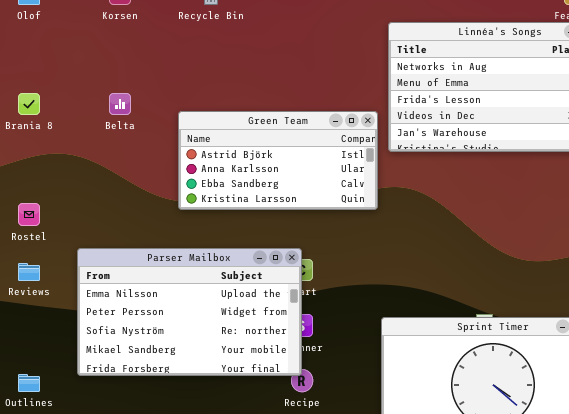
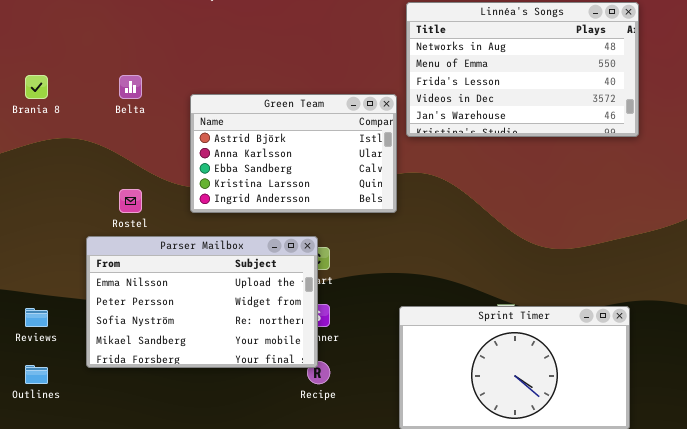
Green Team: [178,111,378,210] -> [190,94,397,213], resized
Rostel: [18,203,40,226] -> [119,189,142,213], moved
Reviews: [18,263,40,281] -> [25,308,48,327], moved

